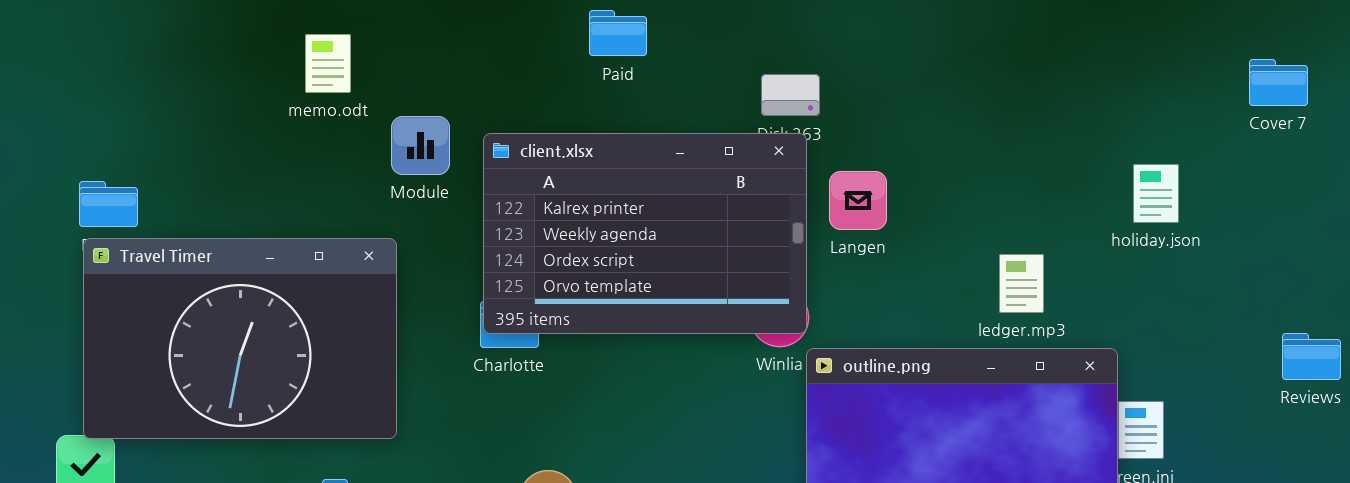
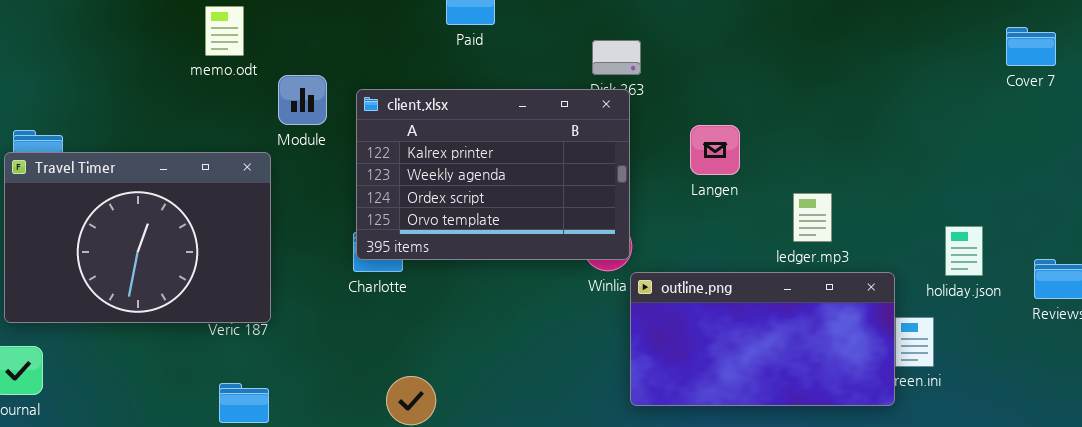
holiday.json: [1133,164,1179,223] -> [945,226,983,276], moved
Langen: [829,171,887,230] -> [690,125,740,175], moved
Travel Timer: [83,238,397,439] -> [4,152,271,323], moved

